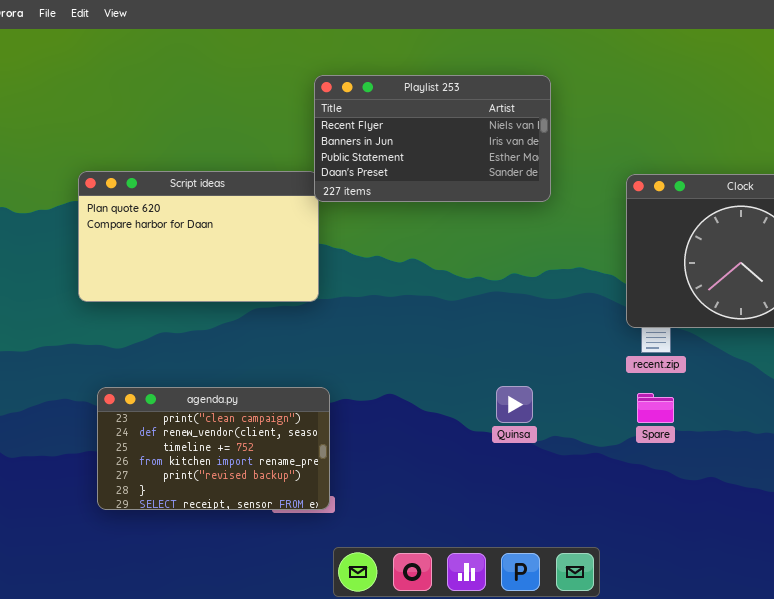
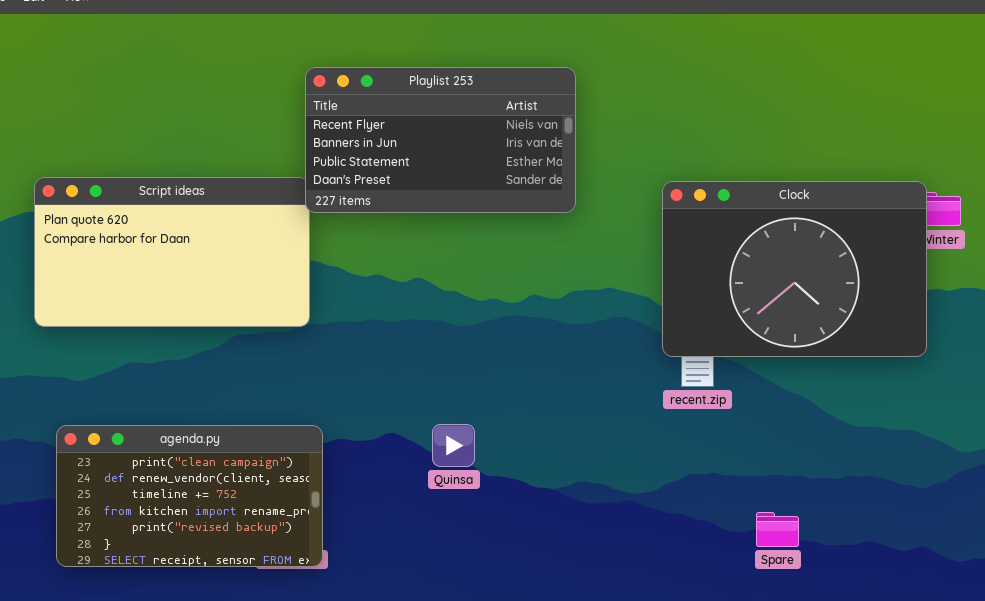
Quinsa: [496,386,533,423] -> [432,424,475,467], moved
Spare: [637,393,674,423] -> [756,512,799,547], moved

